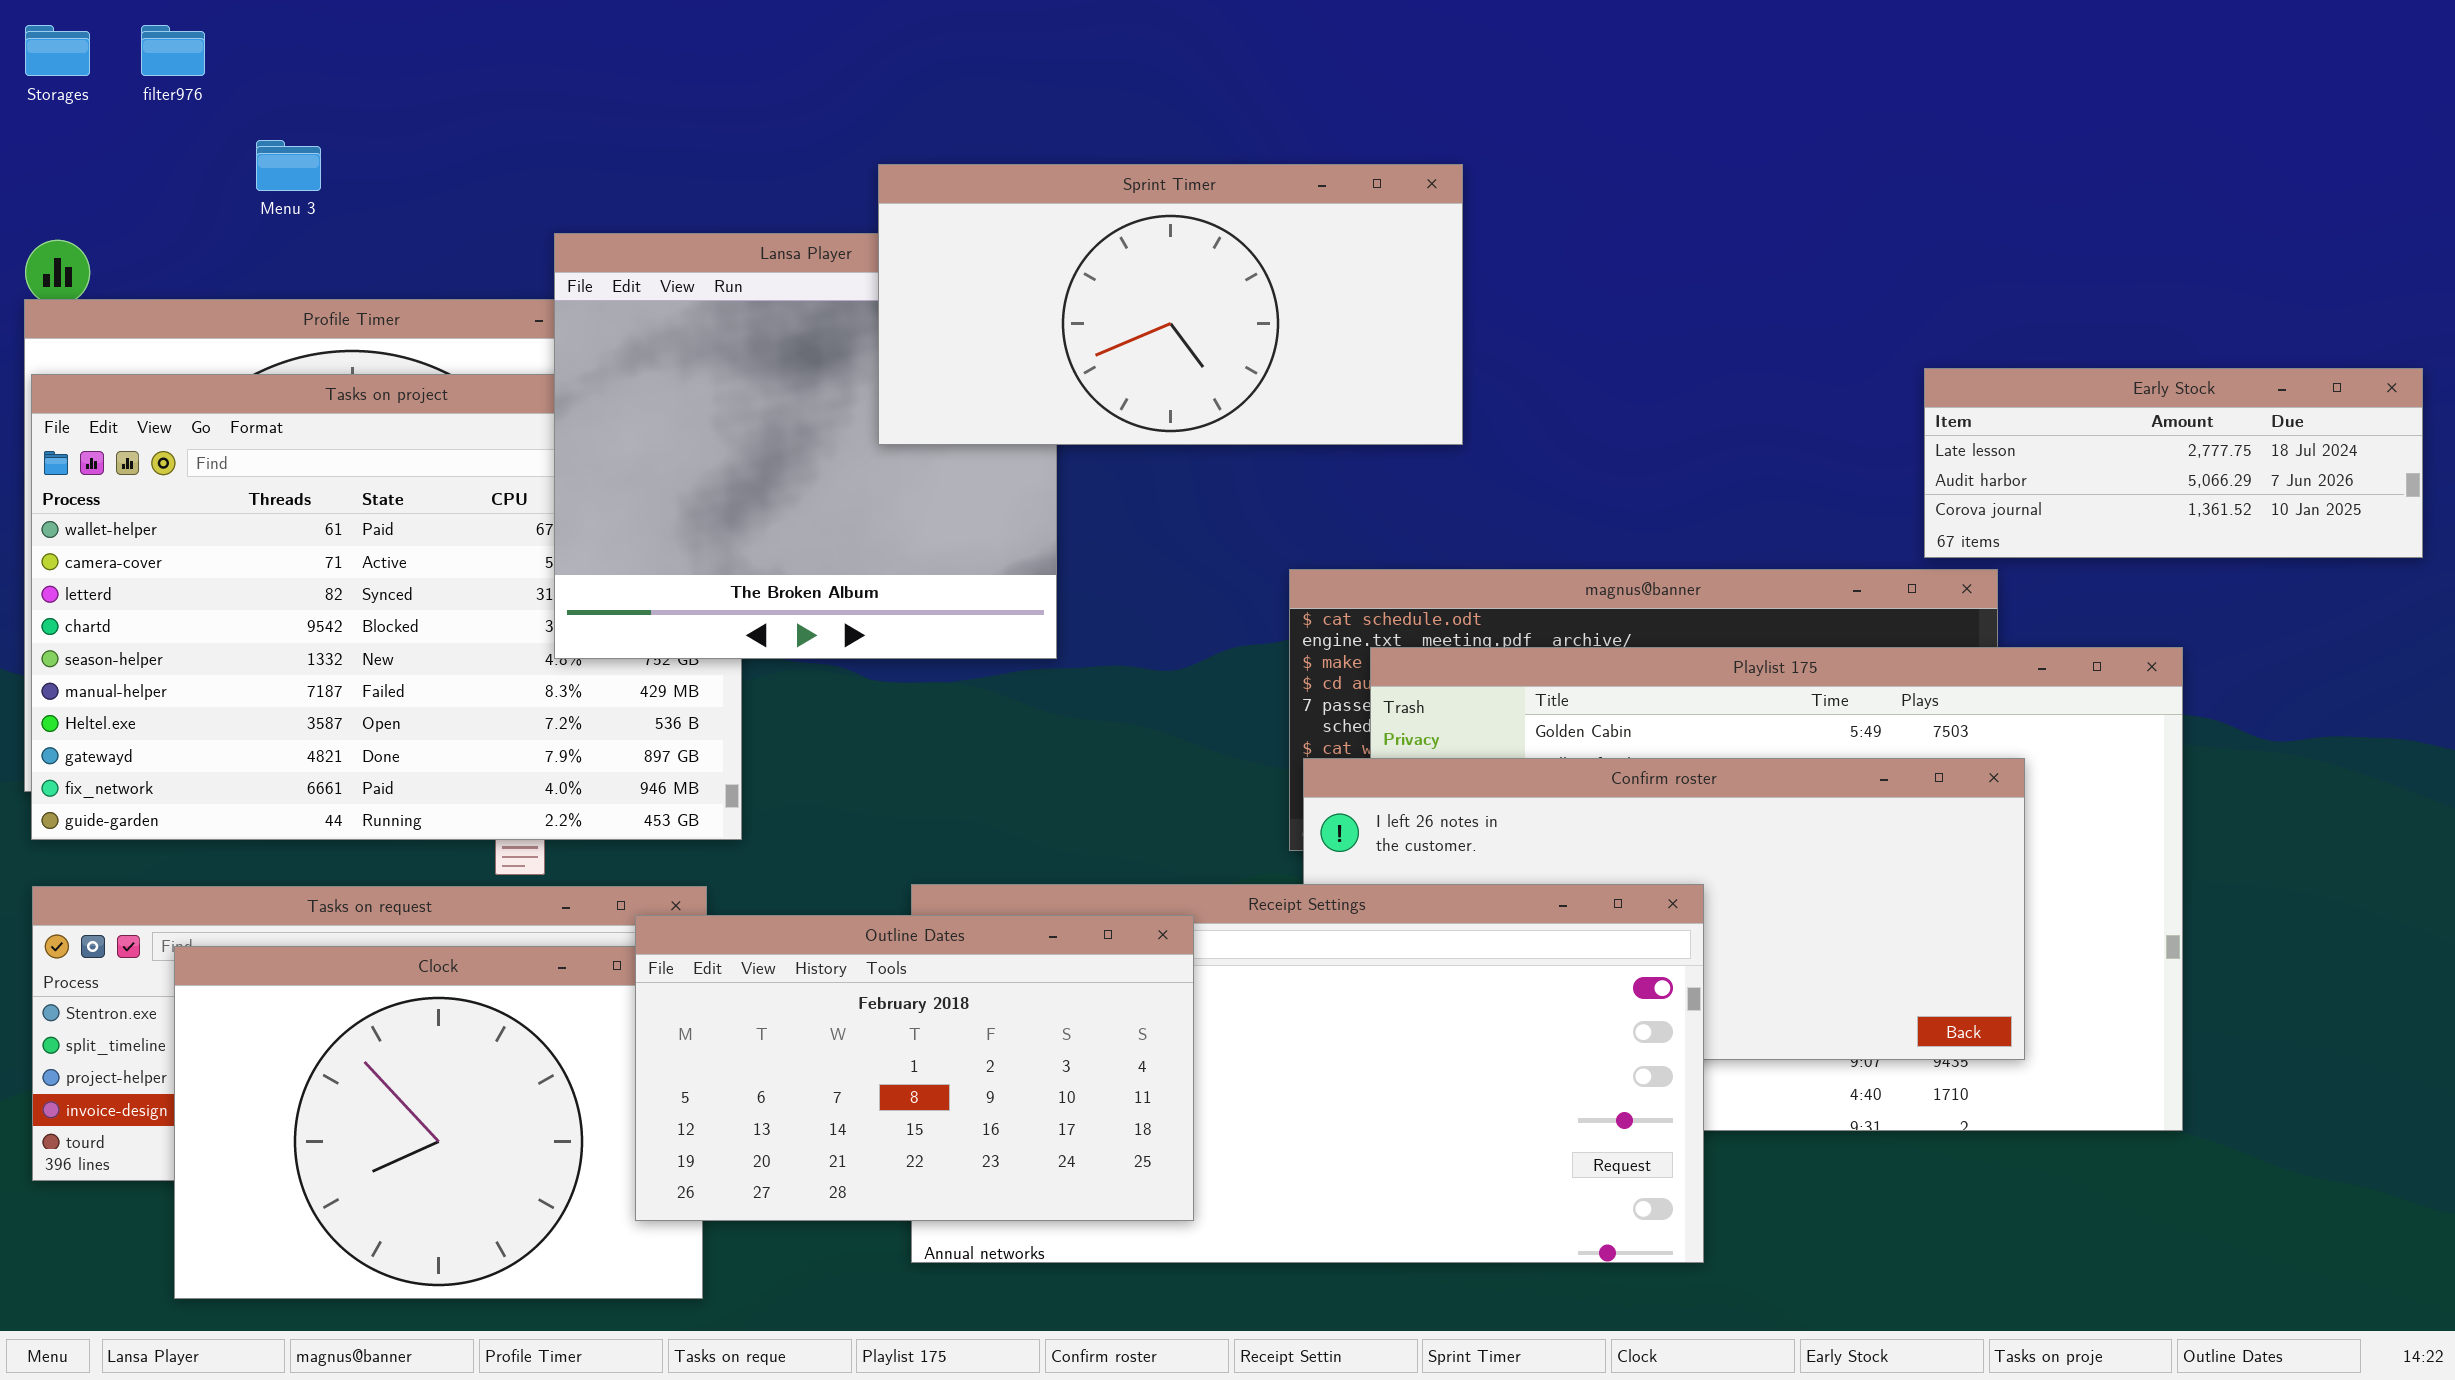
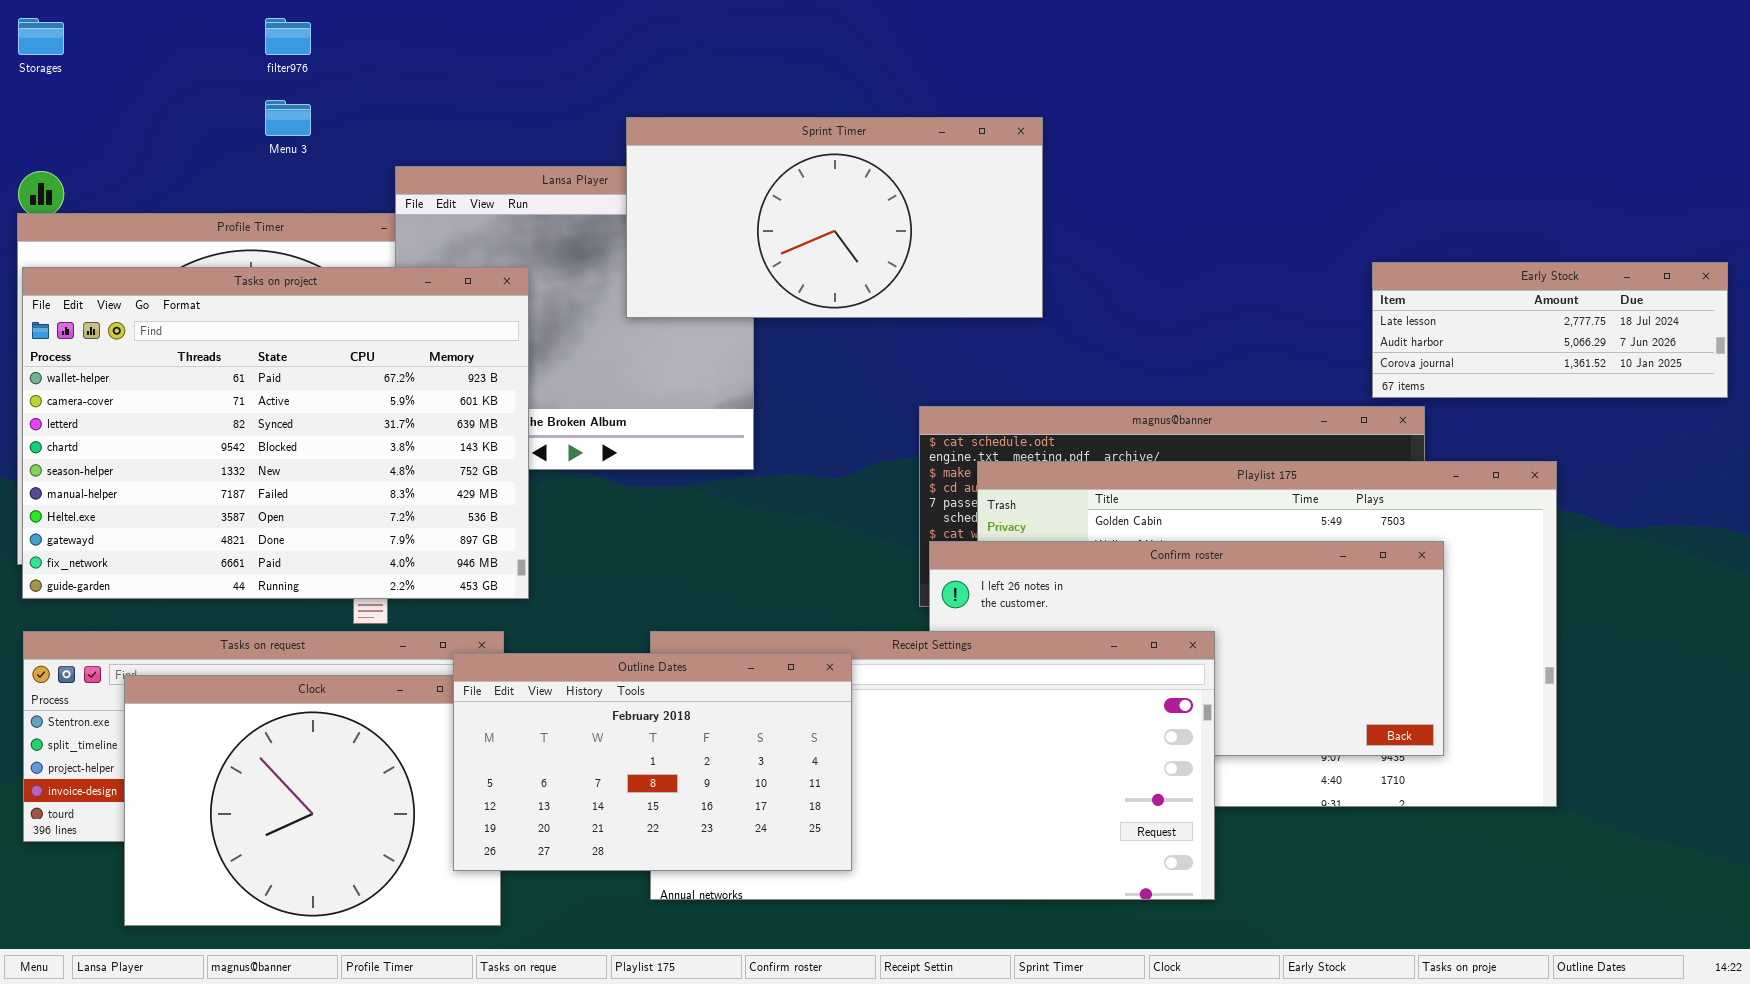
filter976: [141,25,205,76] -> [265,18,311,55], moved
Menu 3: [256,140,321,191] -> [265,100,311,136], moved
Tasks on project: [31,374,742,840] -> [22,267,529,599], raised

